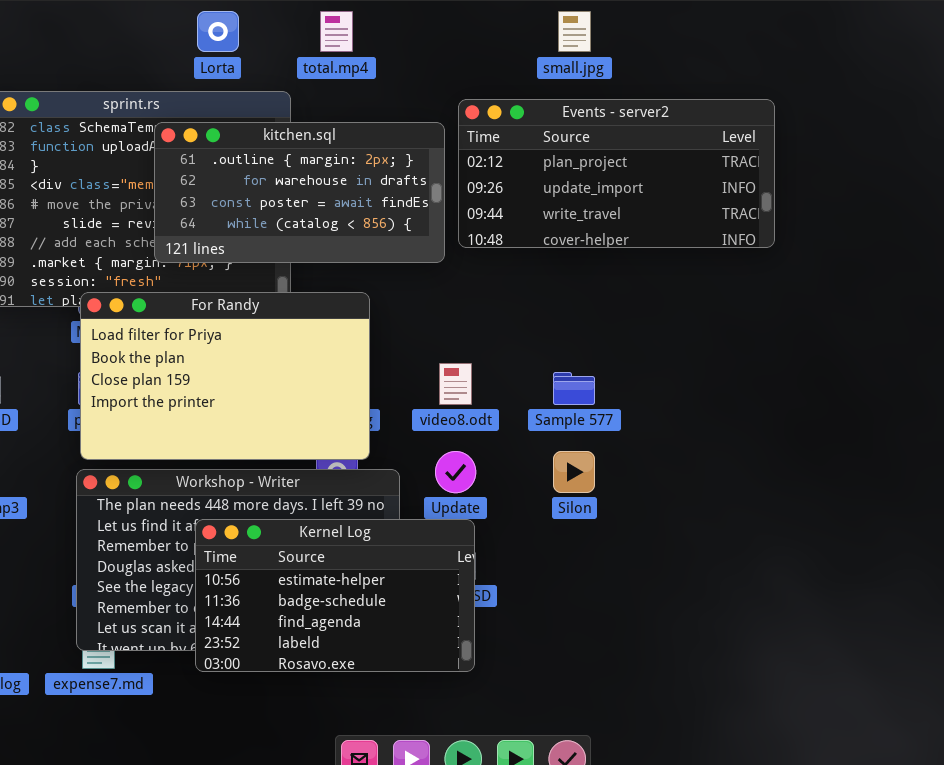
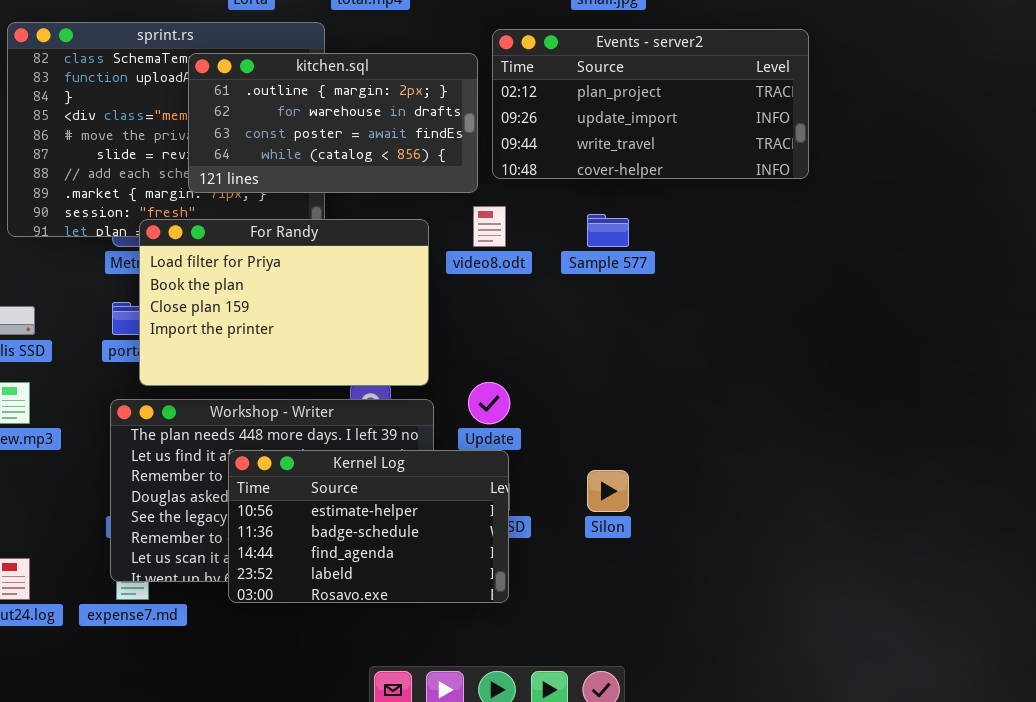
For Randy: [80,292,370,460] -> [139,219,429,386], moved
video8.odt: [439,363,472,405] -> [473,206,506,247], moved
Sample 577: [553,372,595,405] -> [587,214,629,247], moved
Silon: [553,451,595,493] -> [587,470,629,512], moved

